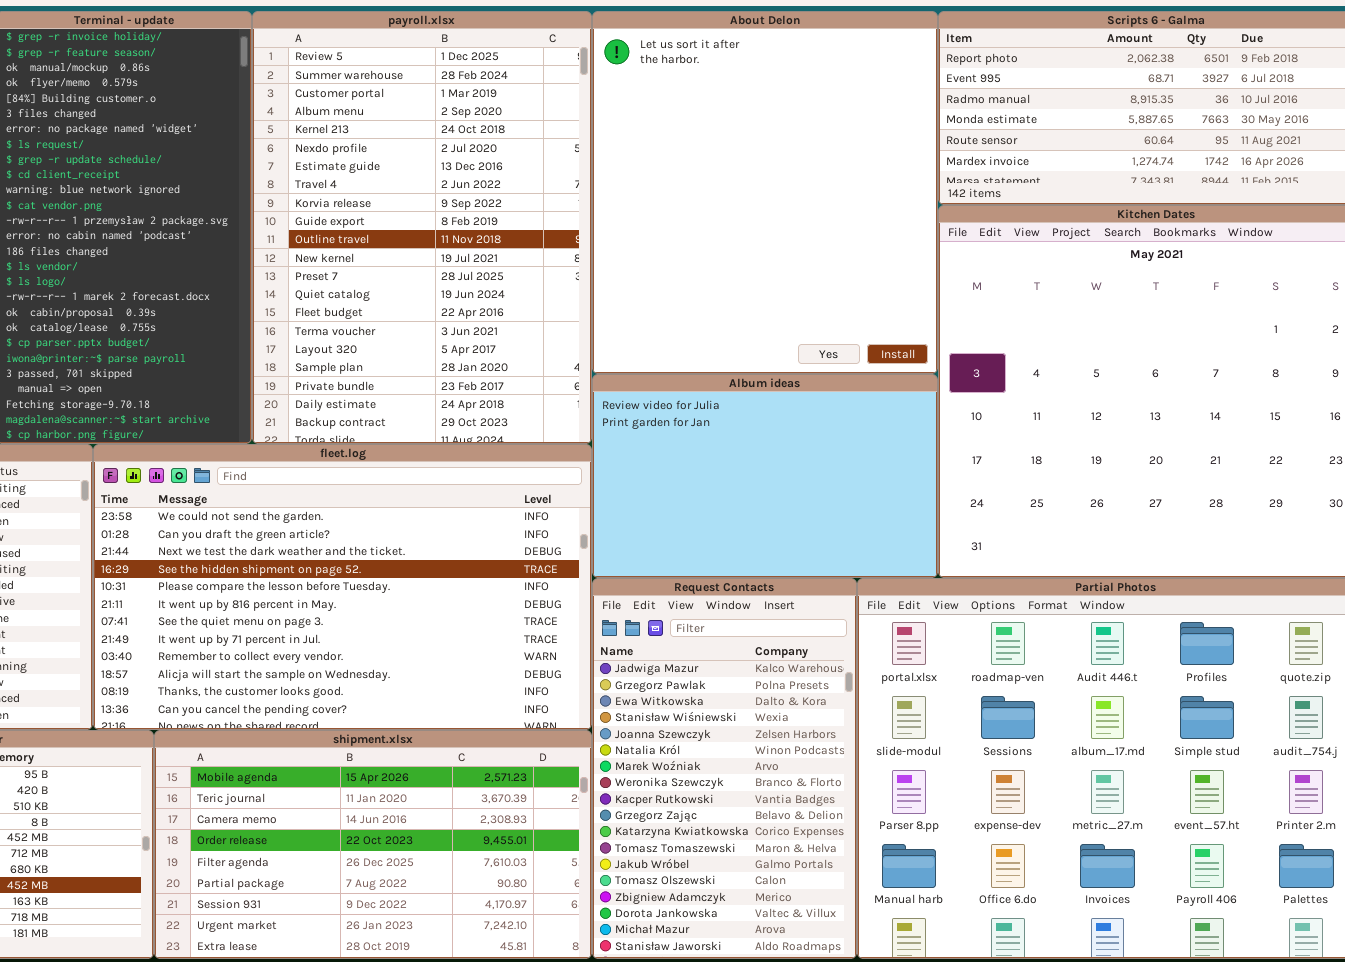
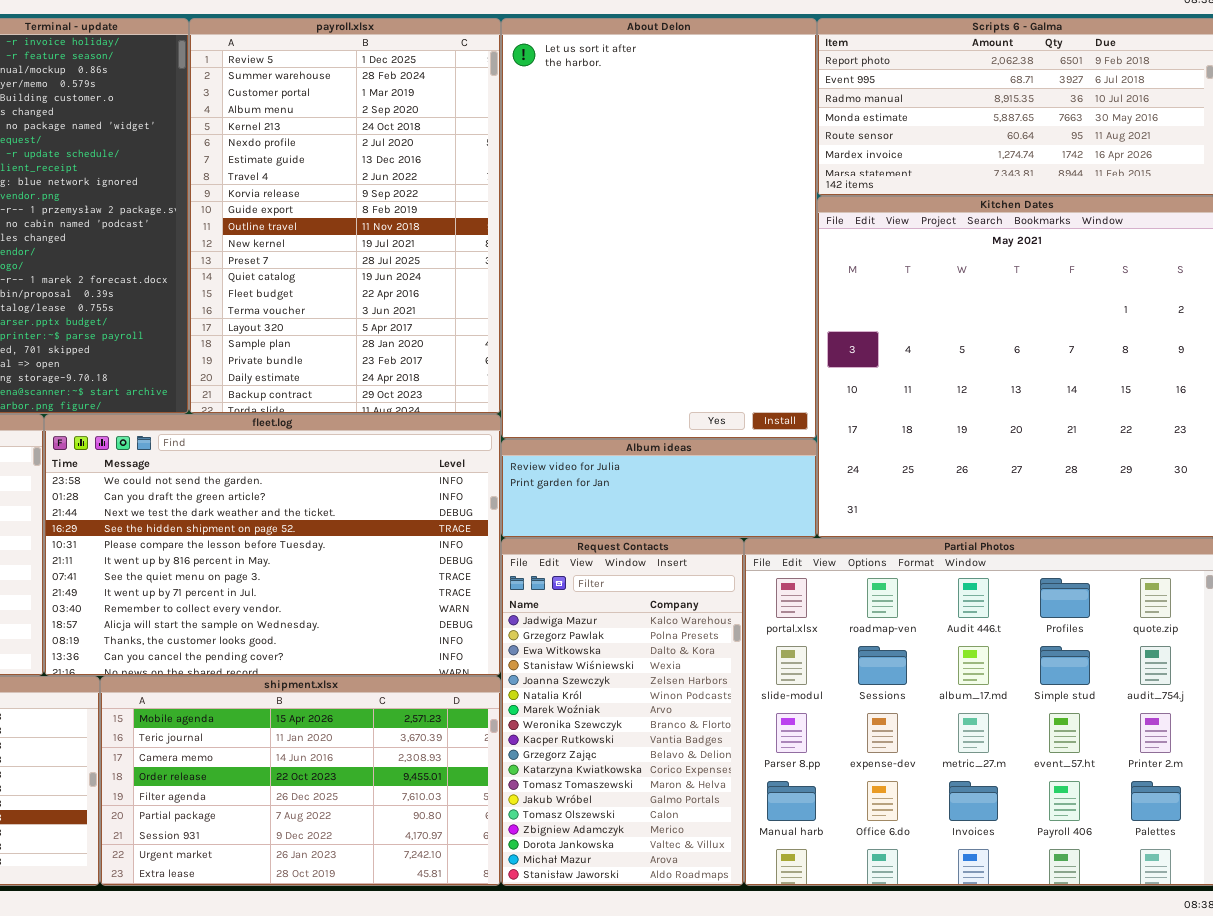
About Delon: [592,11,938,374] -> [501,18,817,439], resized
Album ideas: [592,374,938,578] -> [501,439,817,538], resized

